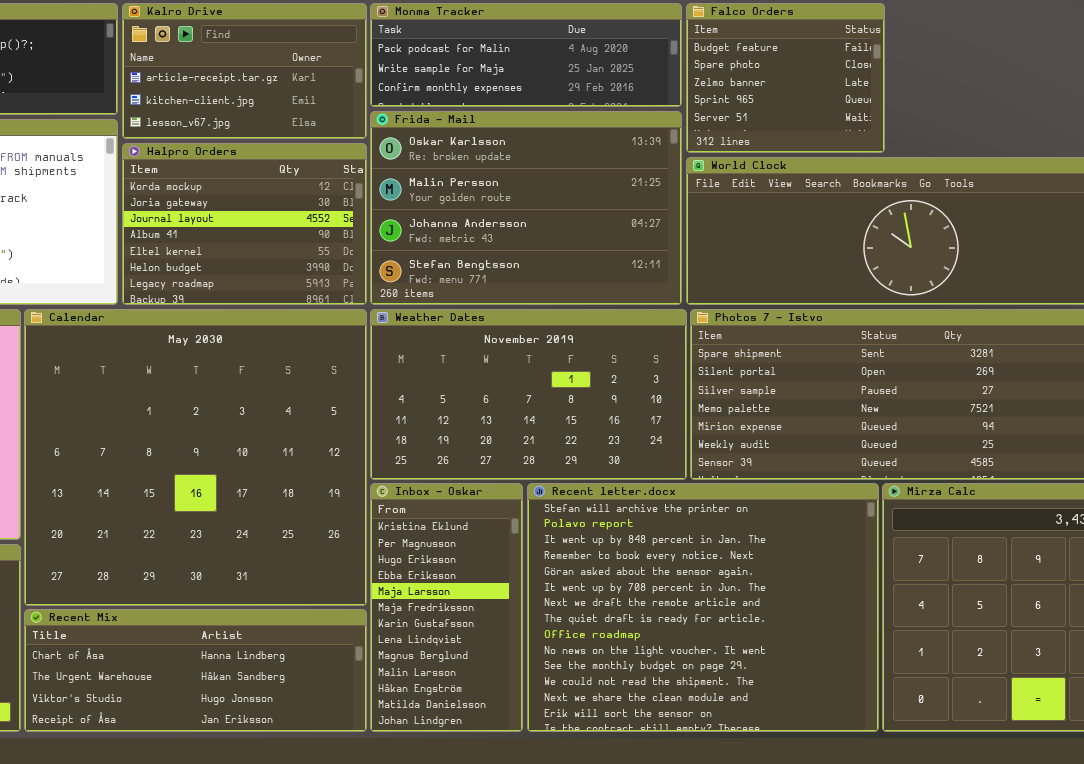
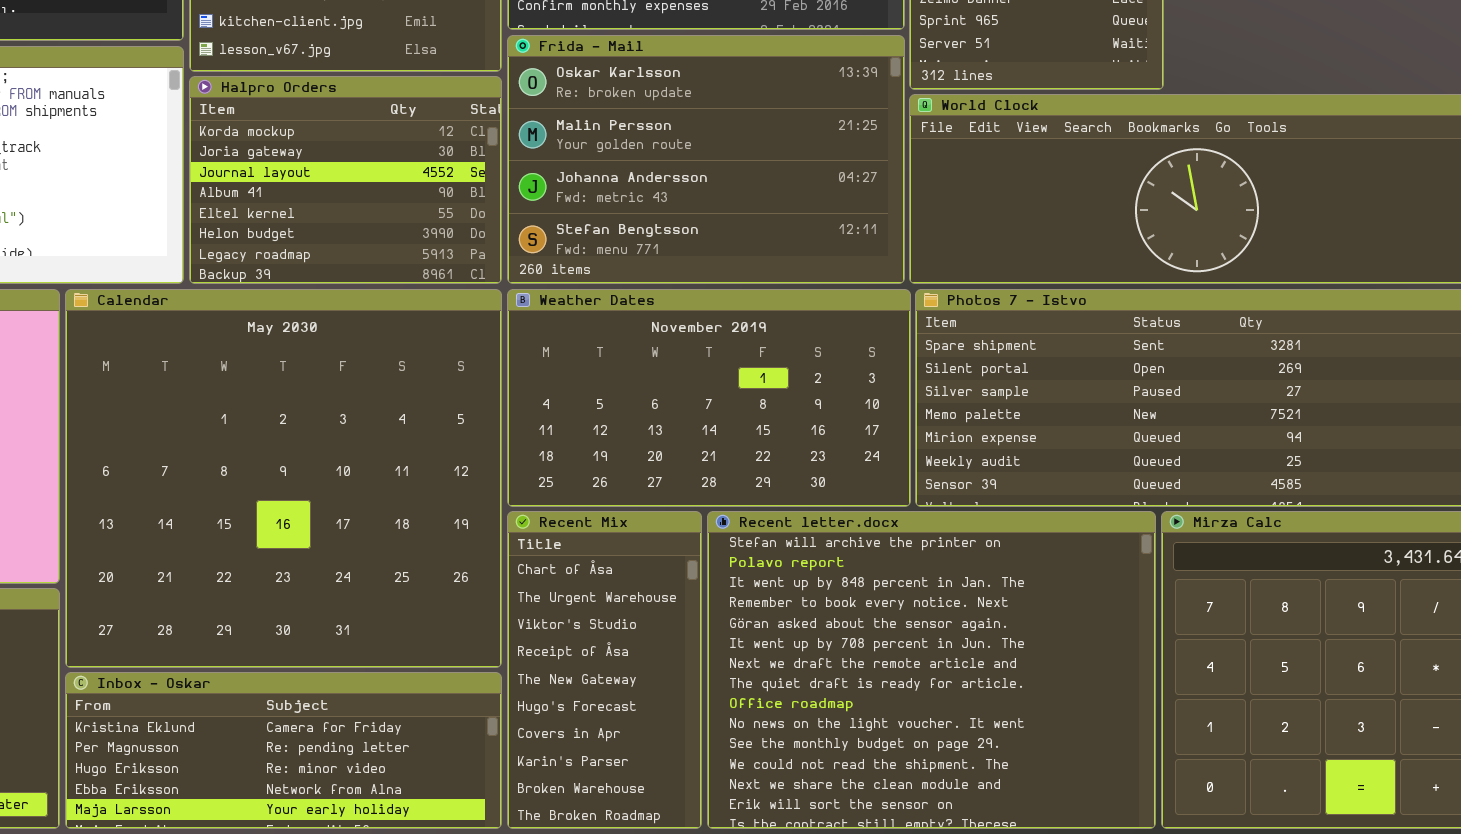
Inbox - Oskar: [370,483,523,732] -> [65,672,502,829], moved, resized
Recent Mix: [24,609,367,732] -> [507,511,702,829], moved, resized

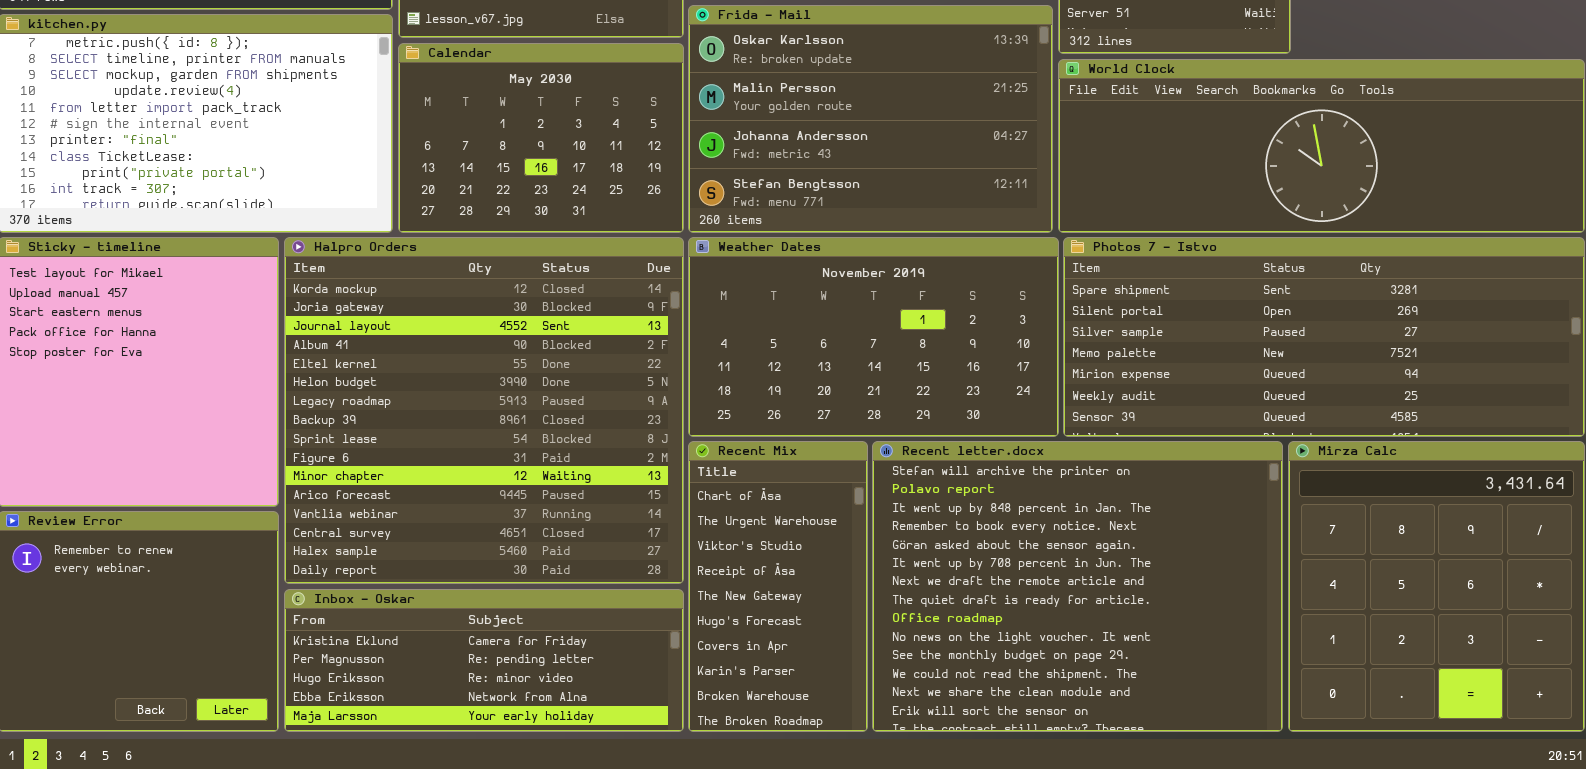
Halpro Orders: [189,76,502,284] -> [284,237,684,584], moved, resized
Calendar: [65,289,502,668] -> [398,43,684,233], moved, resized

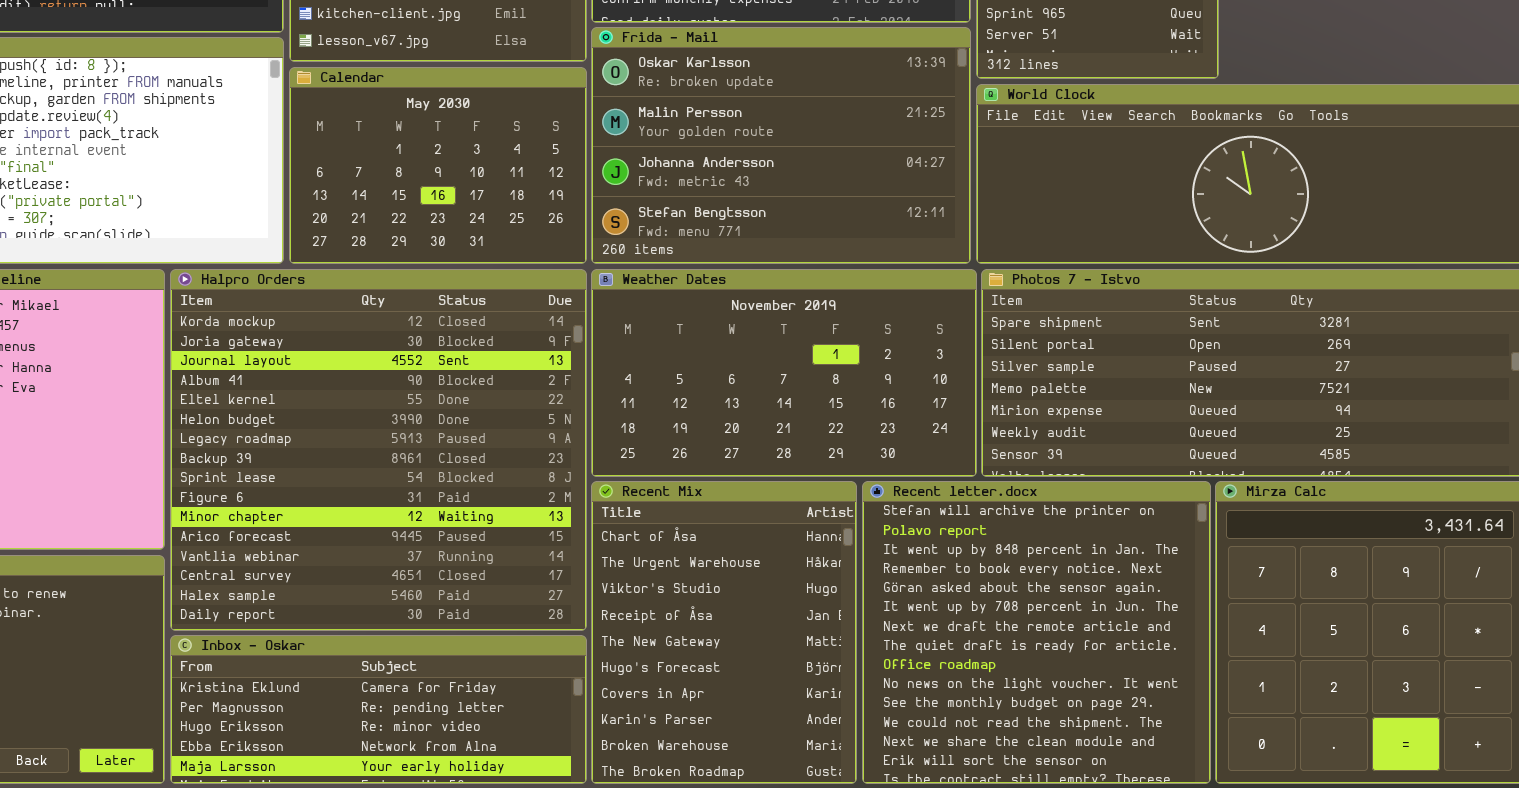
Recent Mix: [688,441,868,732] -> [591,481,857,784], resized
Recent letter.docx: [872,441,1283,732] -> [862,481,1211,784], resized

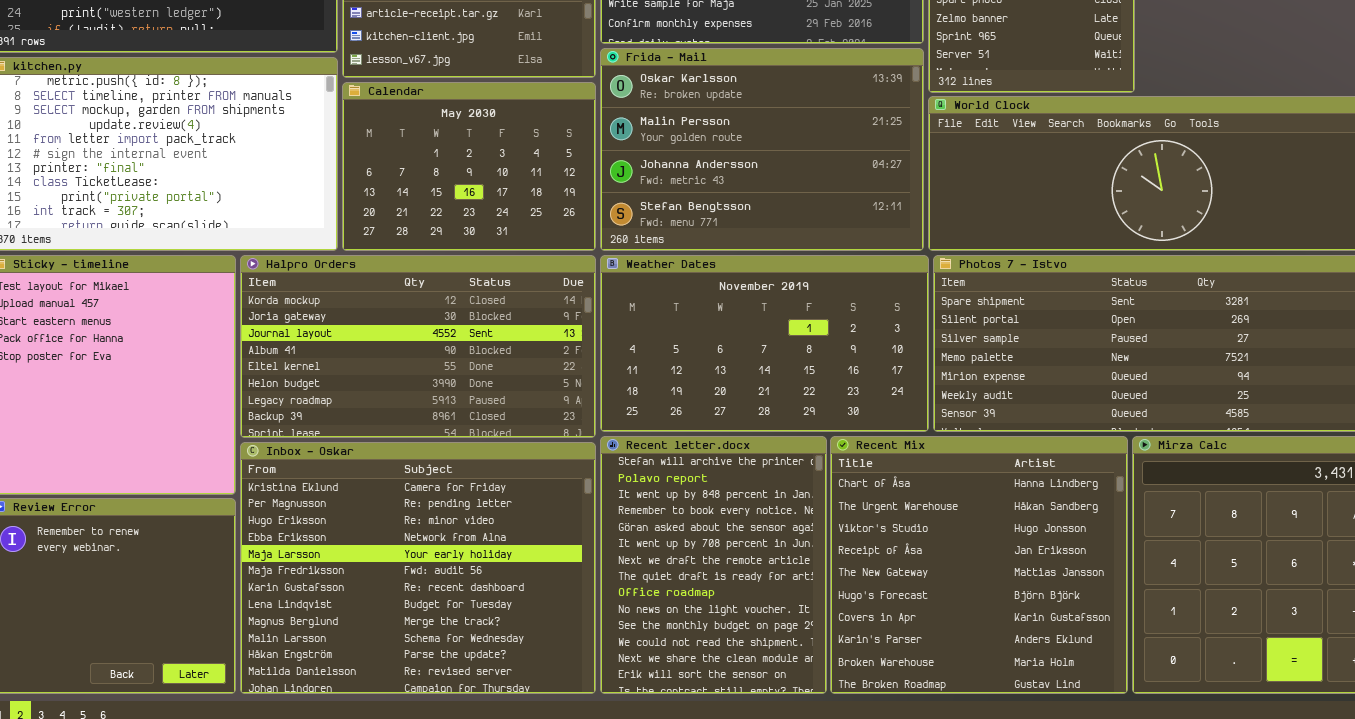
Halpro Orders: [170,269,587,631] -> [240,255,596,438], resized
Recent Mix: [591,481,857,784] -> [830,436,1128,694], moved, resized
Recent letter.docx: [862,481,1211,784] -> [600,436,827,694], moved, resized
Inbox - Oskar: [170,635,587,784] -> [240,442,596,694], resized

